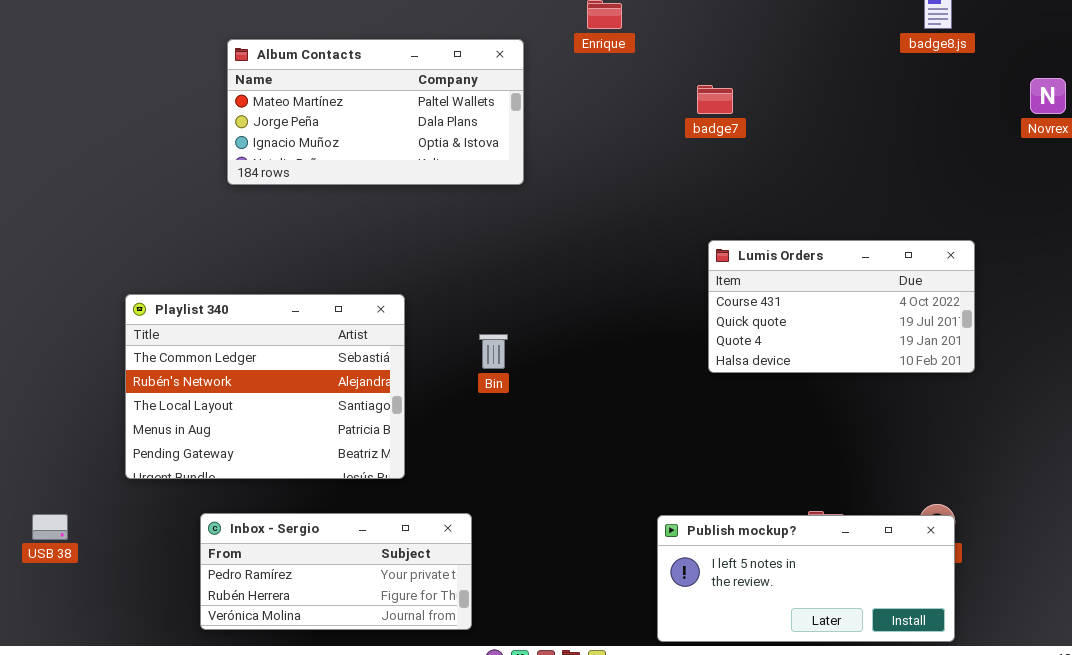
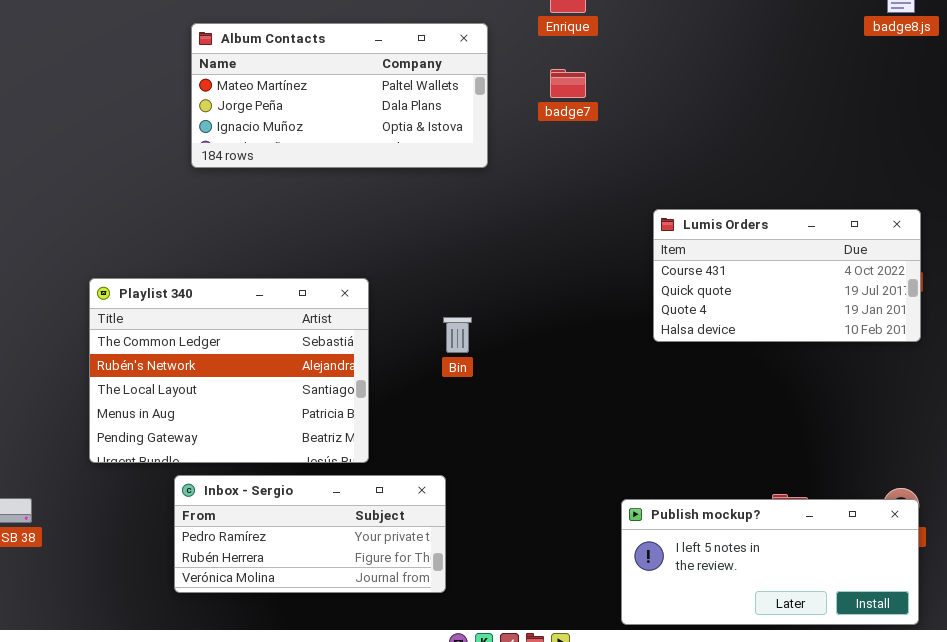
badge7: [697,85,733,114] -> [550,69,586,98], moved
Lumis Orders: [708,240,975,373] -> [653,209,921,342], moved
Inbox - Sergio: [200,513,472,630] -> [174,475,446,593], moved

